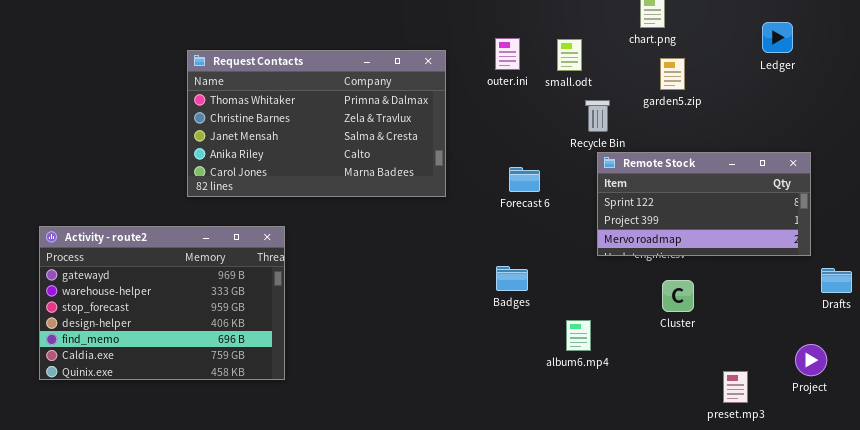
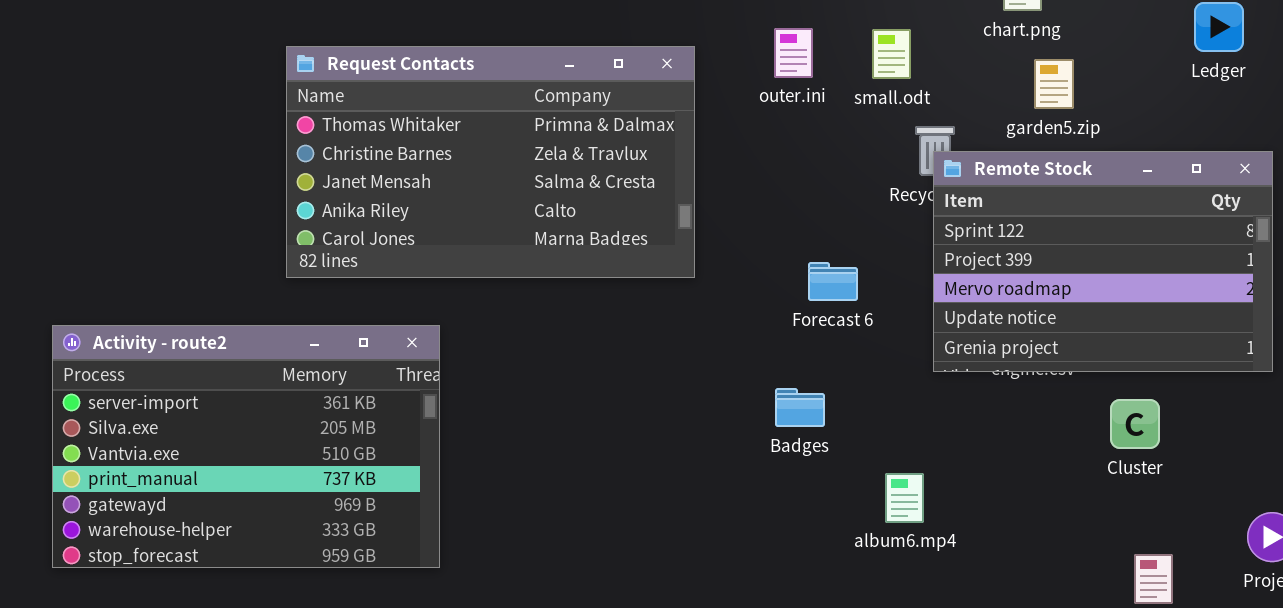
Remote Stock: [597,152,811,256] -> [933,151,1273,372], resized
Forecast 6: [509,167,540,192] -> [808,262,858,301], moved
Activity - route2: [39,226,285,380] -> [52,325,440,568], scrolled up 4 rows
Cluster: [662,280,694,312] -> [1110,399,1160,449], moved

